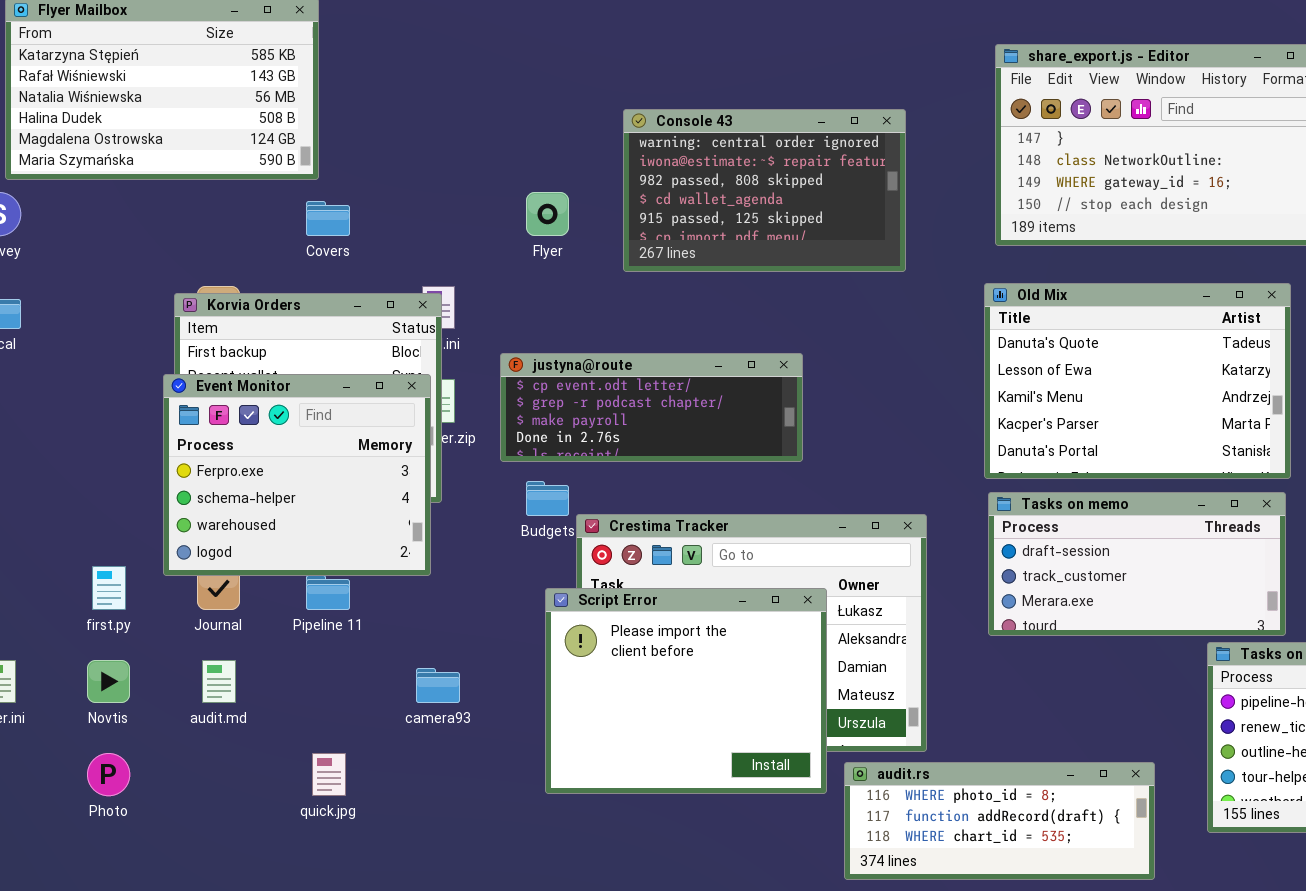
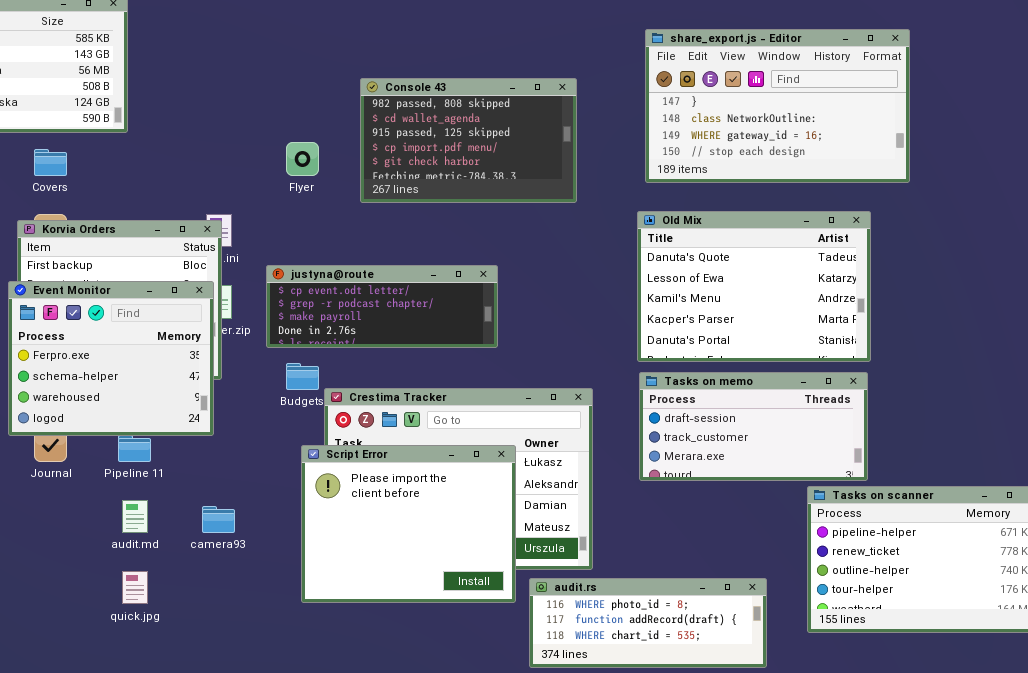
Console 43: [623,109,906,272] -> [360,78,577,203], scrolled down 2 rows
Covers: [306,201,350,236] -> [34,149,67,176], moved
audit.md: [202,660,236,703] -> [122,500,148,533], moved

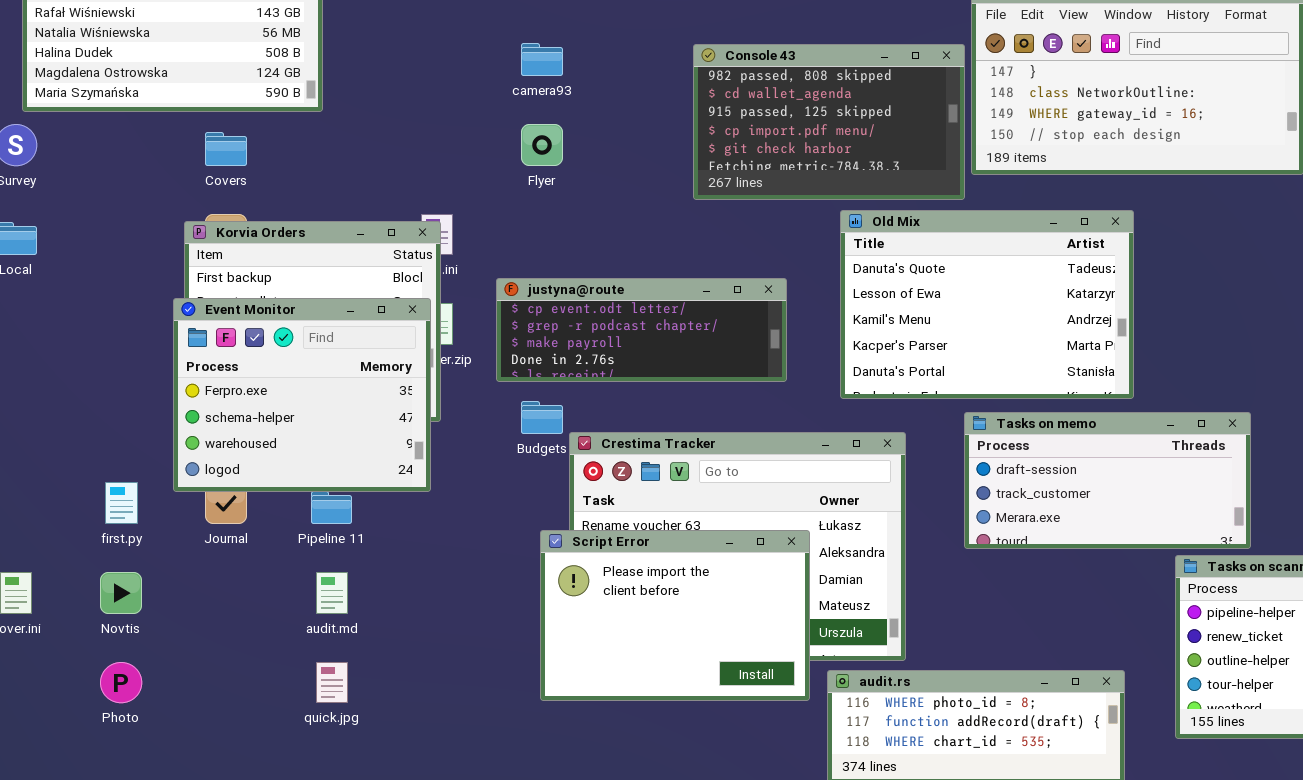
Console 43: [360,78,577,203] -> [693,44,965,200], moved
Old Mix: [637,211,871,362] -> [840,210,1134,399], moved
Script Error: [301,445,516,603] -> [540,530,810,701], resized
camera93: [202,506,235,533] -> [521,43,563,76], moved

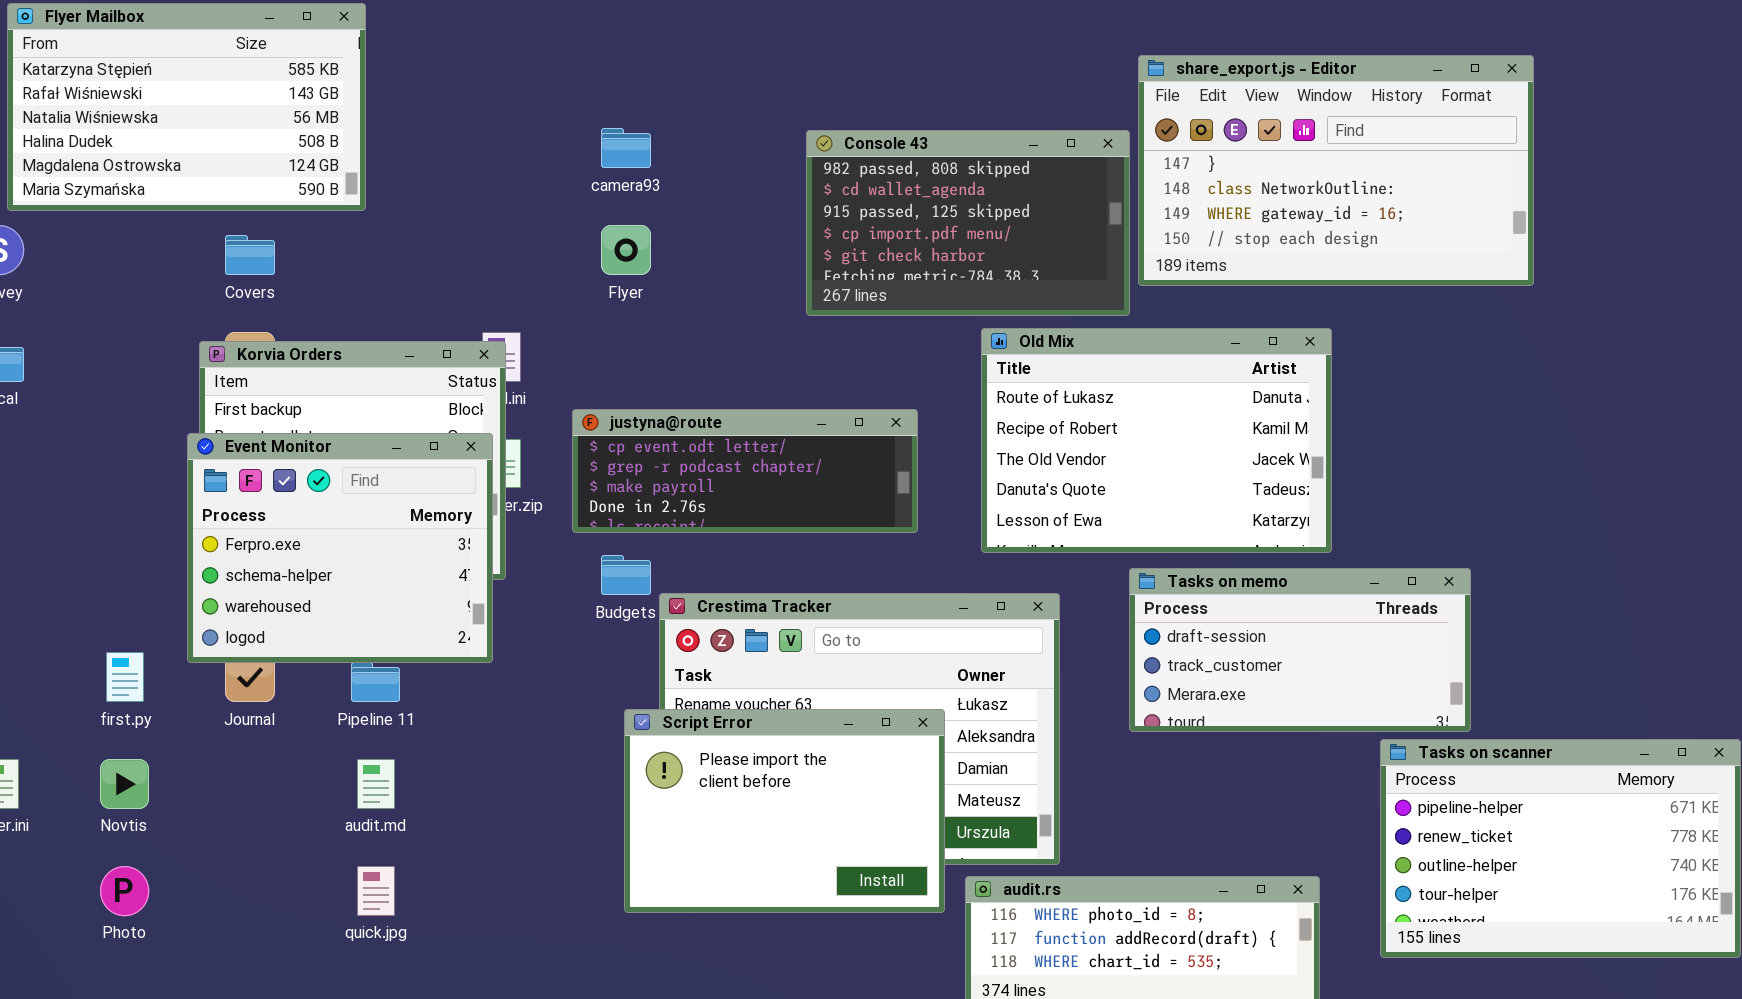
Old Mix: [840,210,1134,399] -> [981,328,1332,553], scrolled up 3 rows

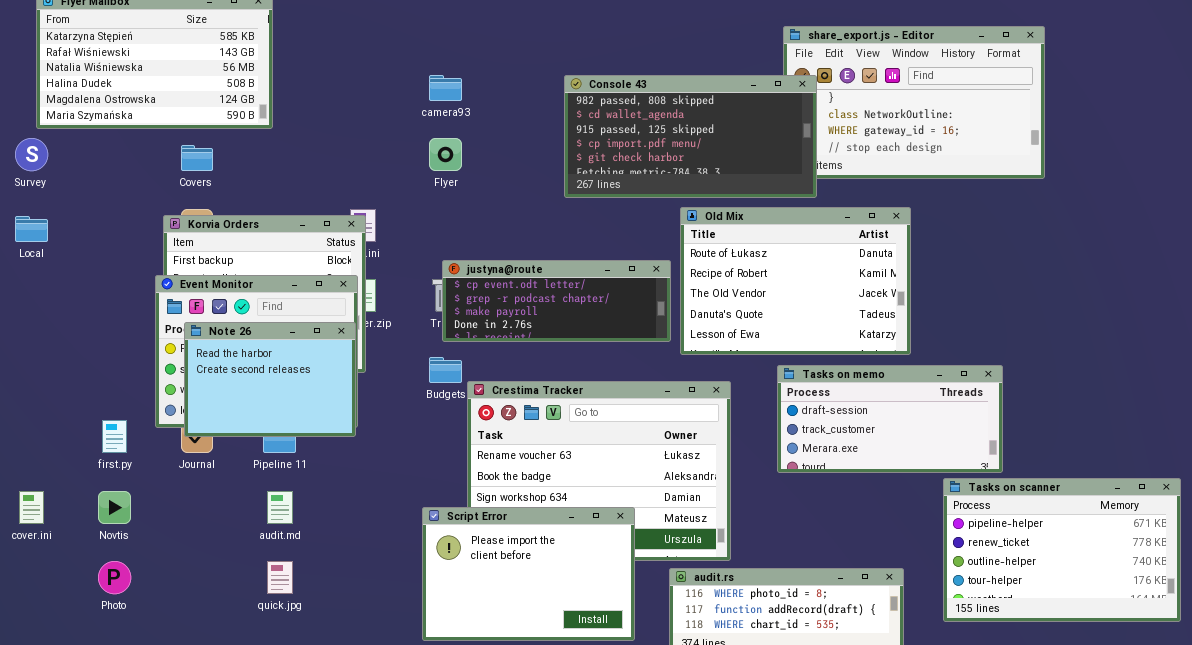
Console 43: [806,130,1130,316] -> [564,75,817,198], resized
justyna@route: [572,409,918,533] -> [442,260,671,342], moved
Note 26: none -> [184,322,356,437], opened
Script Error: [624,709,945,913] -> [422,507,635,641], moved

